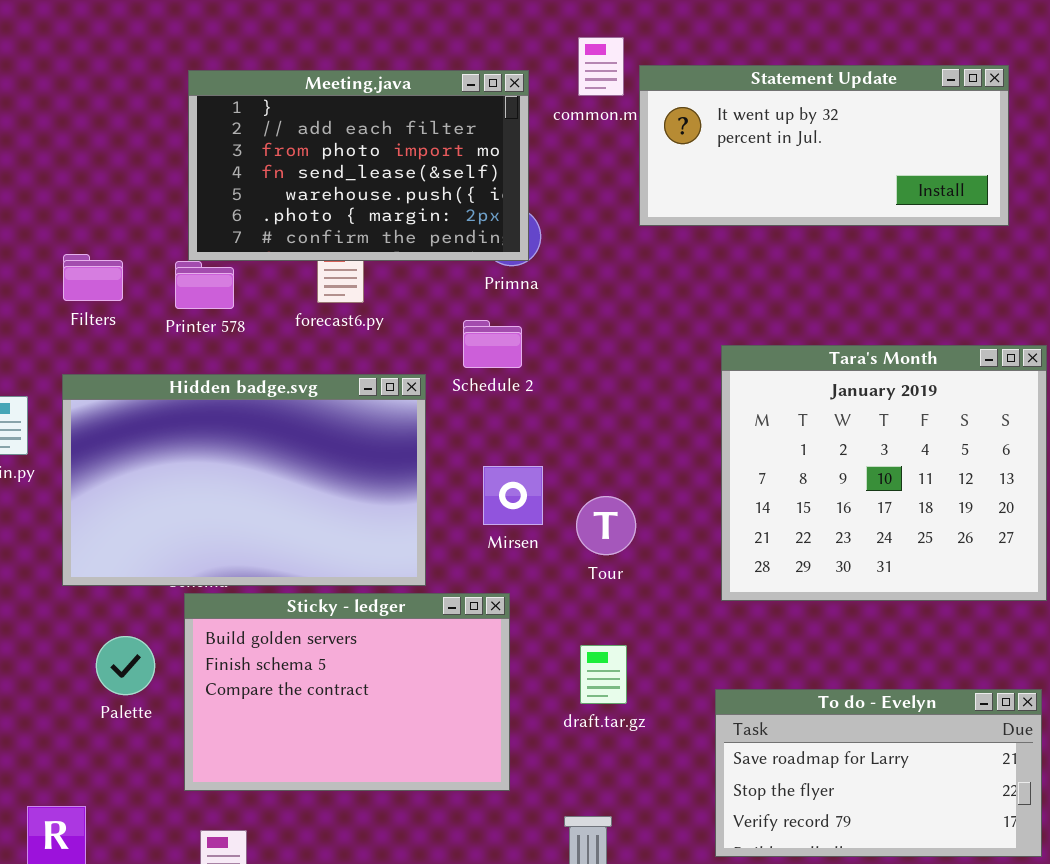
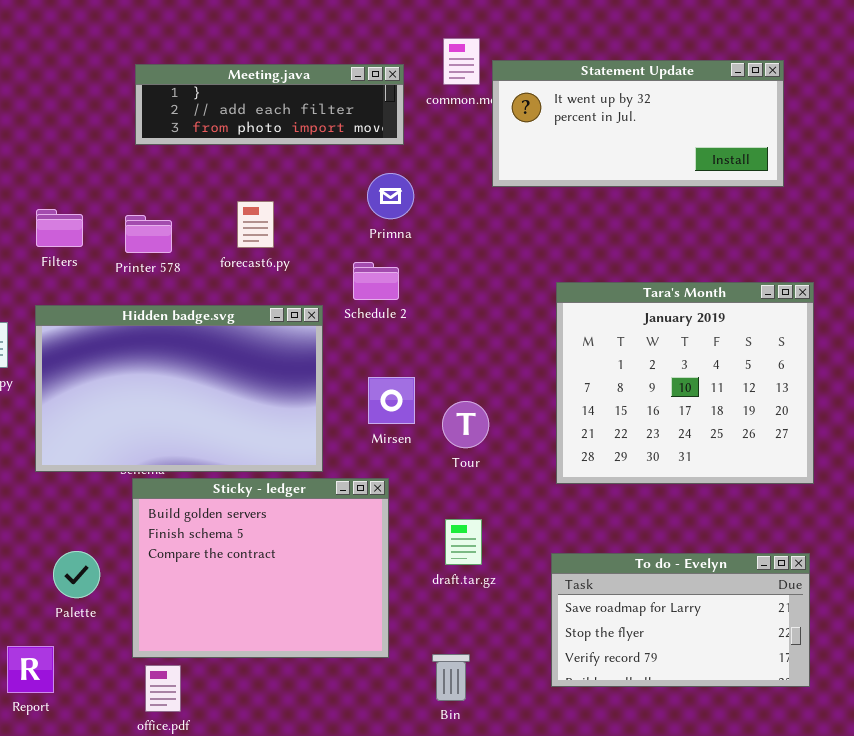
Meeting.java: [188,70,529,261] -> [135,64,404,145], resized
Sticky - ledger: [184,593,510,791] -> [132,478,389,658], resized
Palette: [96,636,155,695] -> [53,551,100,598], moved

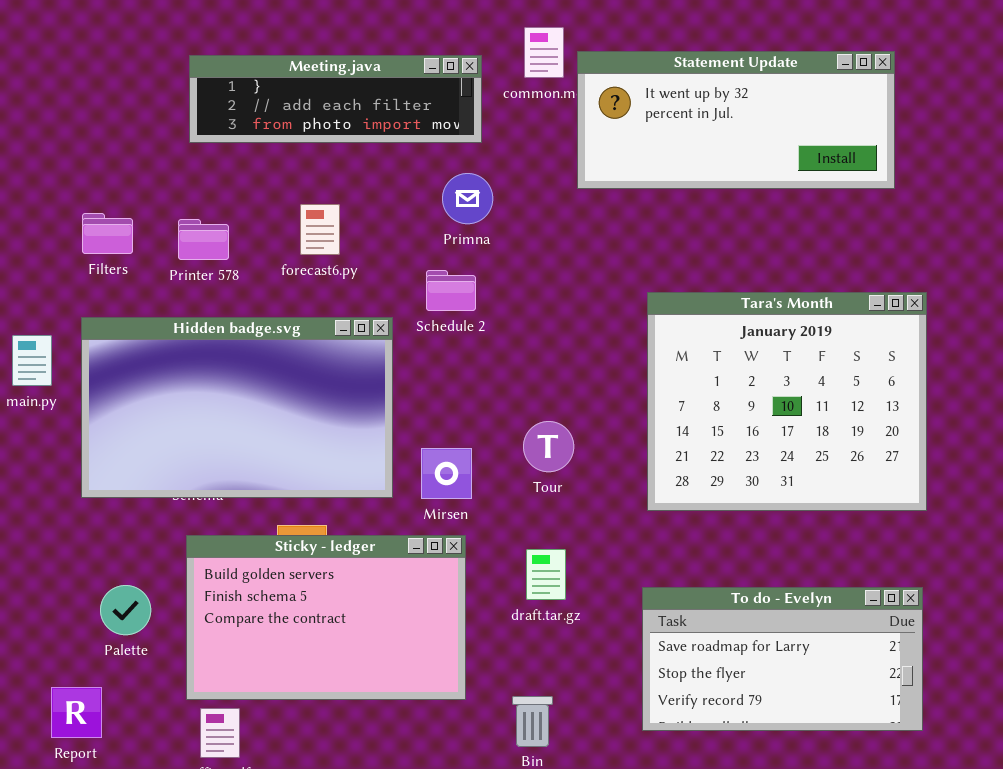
Mirsen: [368,377,415,424] -> [421,448,472,499], moved
Sticky - ledger: [132,478,389,658] -> [186,535,466,700], resized

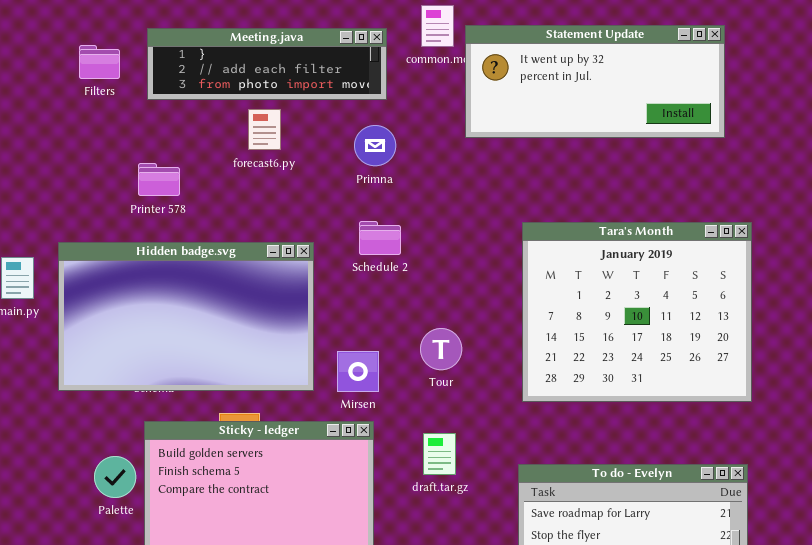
forecast6.py: [300,204,340,255] -> [248,109,281,150], moved
Filters: [82,213,133,254] -> [79,45,120,79], moved
Schedule 2: [426,270,476,311] -> [359,221,401,255], moved
Palette: [100,585,151,635] -> [94,456,136,498], moved

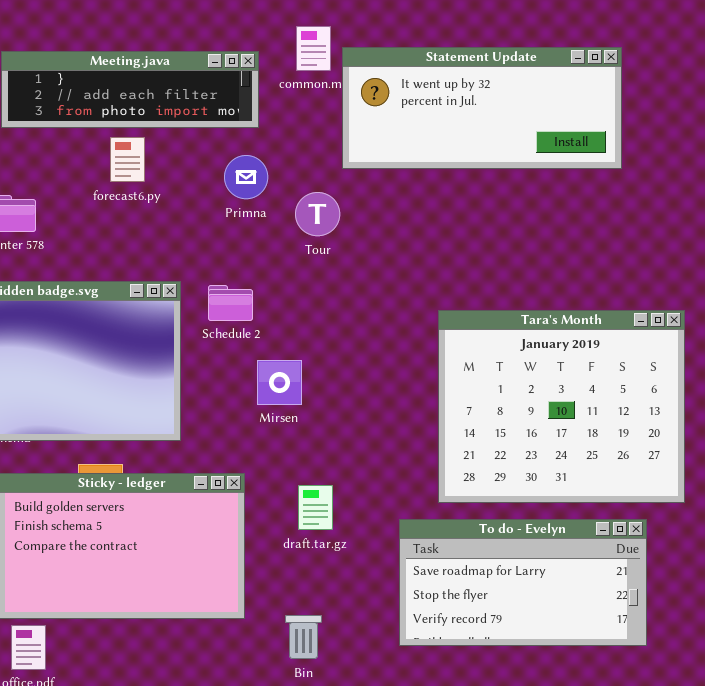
Schedule 2: [359,221,401,255] -> [208,285,253,321], moved
Tara's Month: [522,222,752,402] -> [438,310,685,503], moved
Tour: [420,328,462,370] -> [295,192,340,236], moved
Mirsen: [337,351,379,392] -> [257,360,302,405], moved

